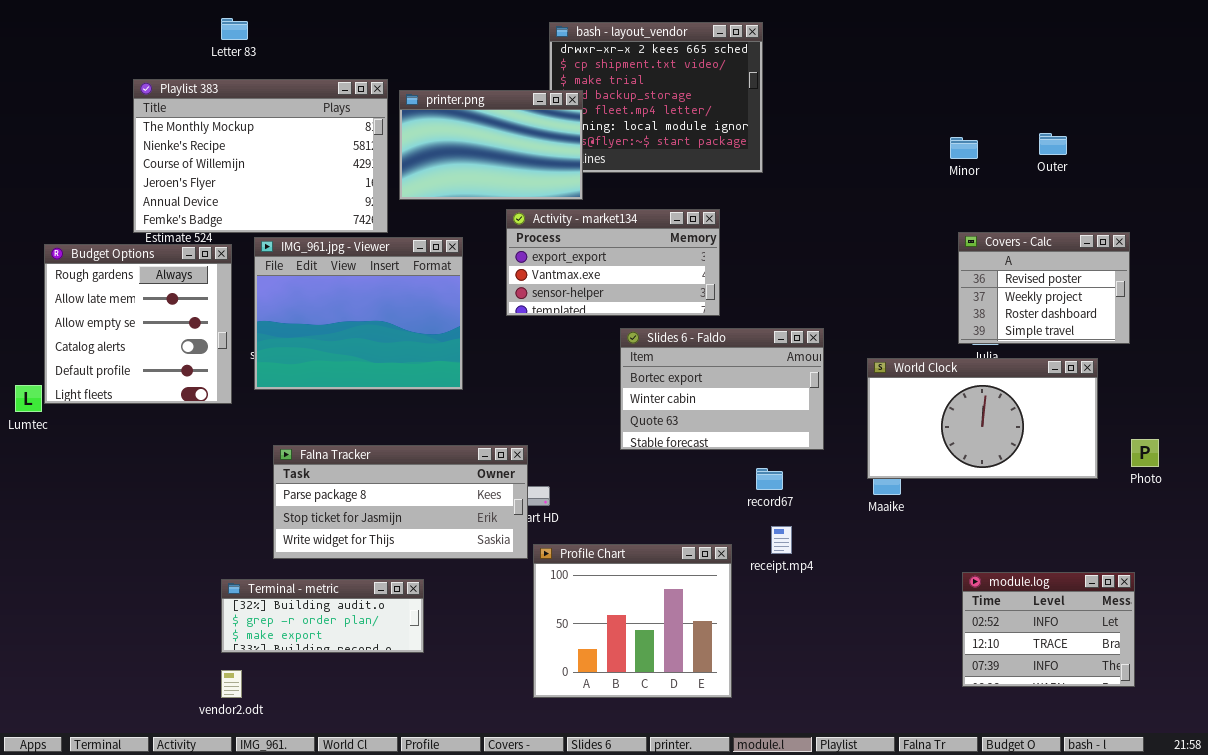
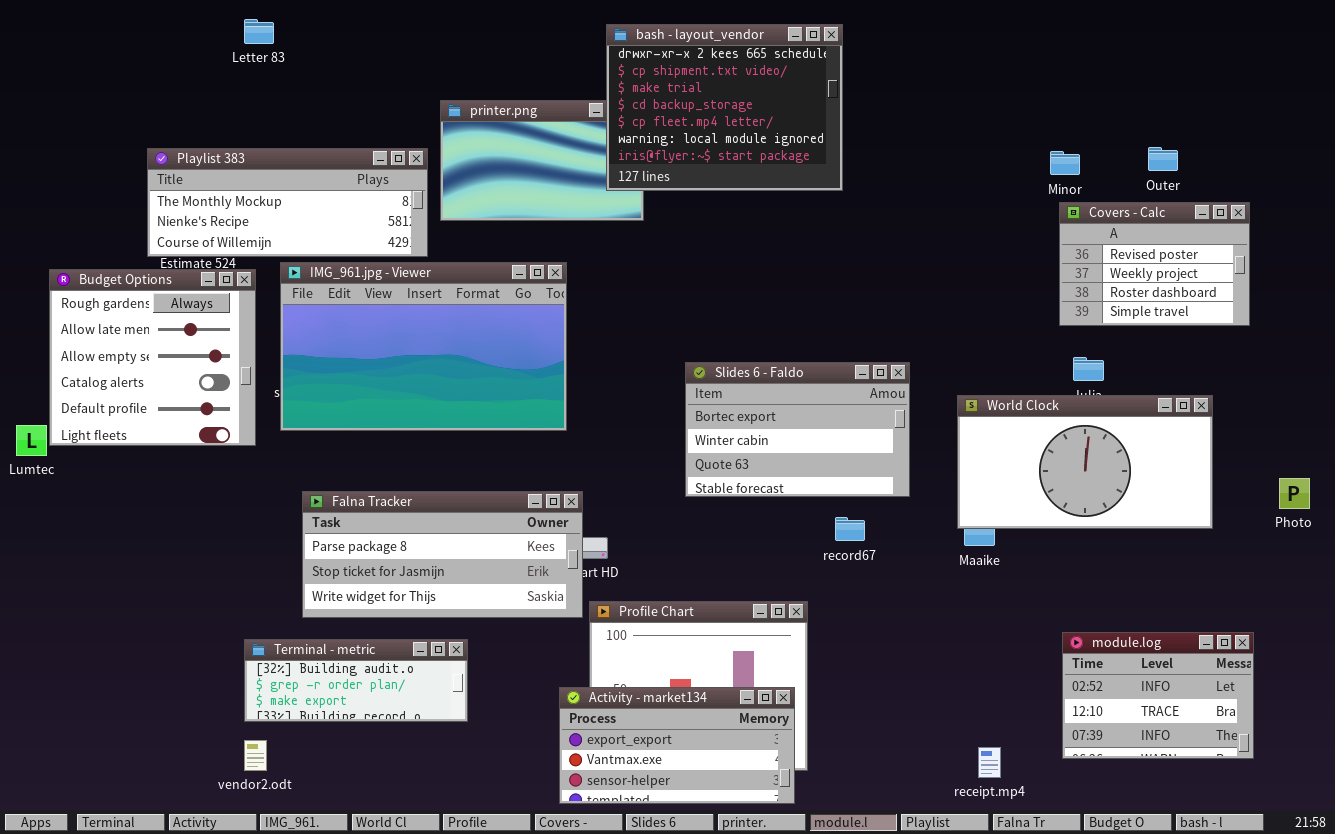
bash - layout_vendor: [549,22,763,173] -> [606,24,843,191], raised
Playlist 383: [133,79,388,233] -> [147,148,428,257], resized
Activity - market134: [506,209,720,316] -> [559,687,795,804], moved
Covers - Calc: [958,232,1130,344] -> [1059,202,1250,326], moved
IMG_961.jpg - Viewer: [254,237,463,390] -> [280,262,567,431], resized
Photo: [1131,439,1159,467] -> [1279,478,1310,509], moved
receipt.mp4: [771,526,792,554] -> [978,747,1001,778], moved

